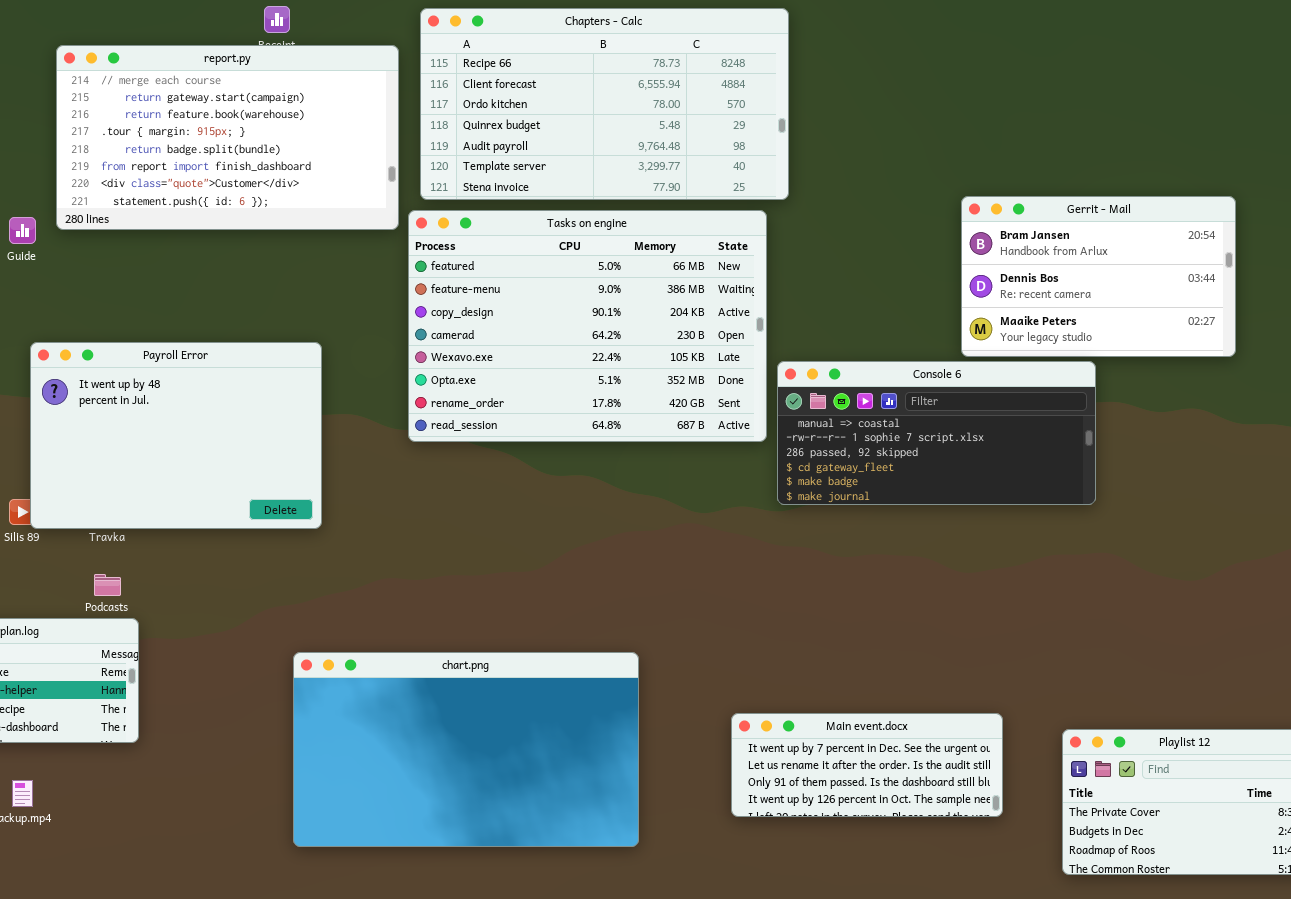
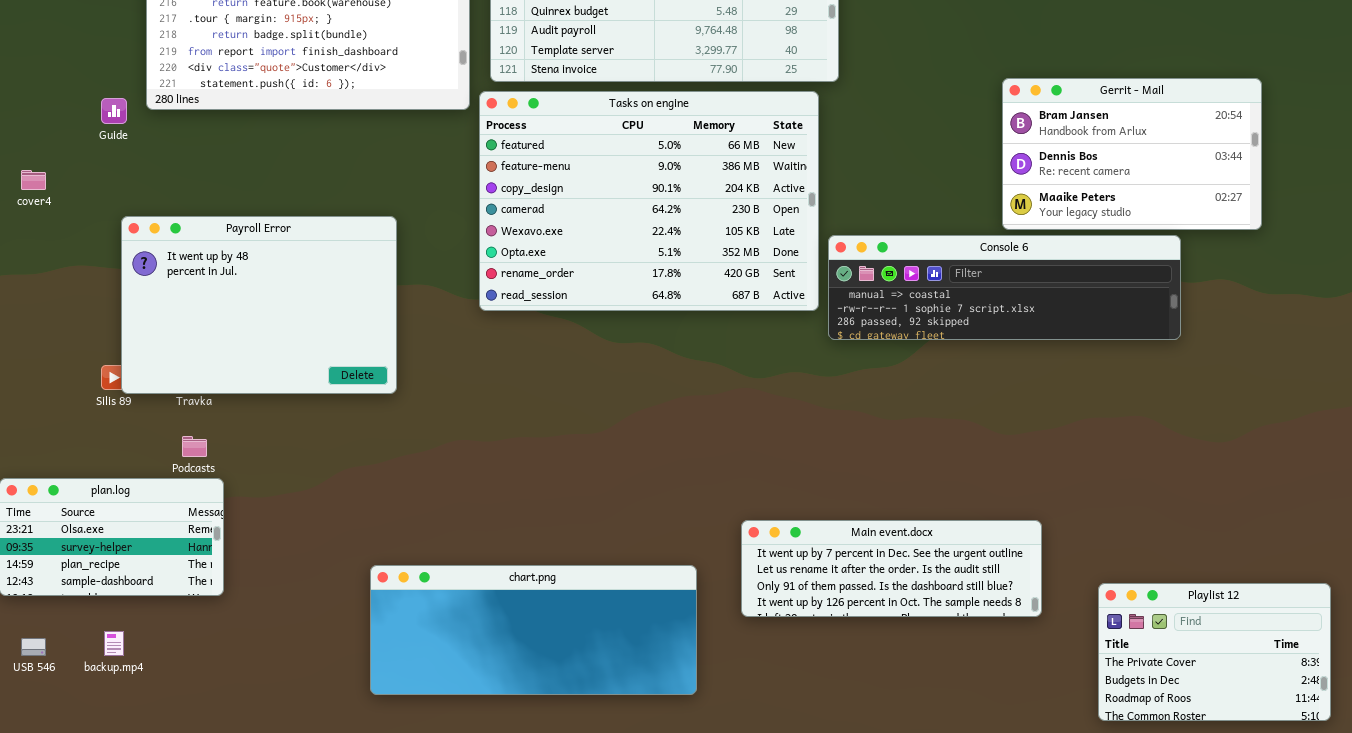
Console 6: [777,361,1096,505] -> [828,235,1181,340], resized
chart.png: [293,652,639,847] -> [370,565,697,695], resized
Main event.docx: [731,713,1003,817] -> [741,520,1042,617], moved, resized

